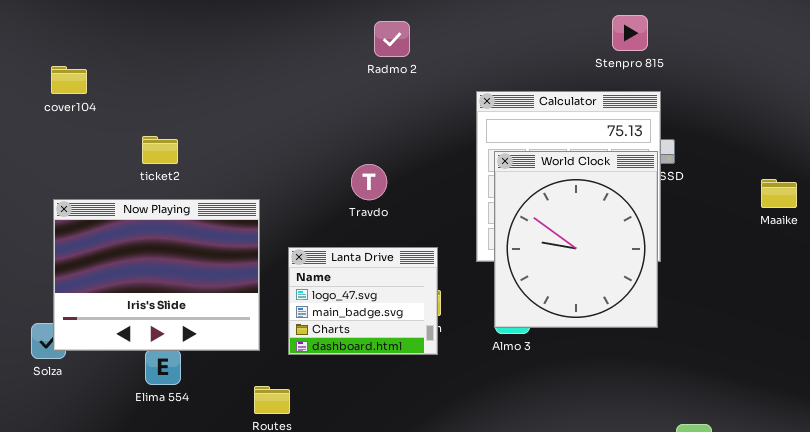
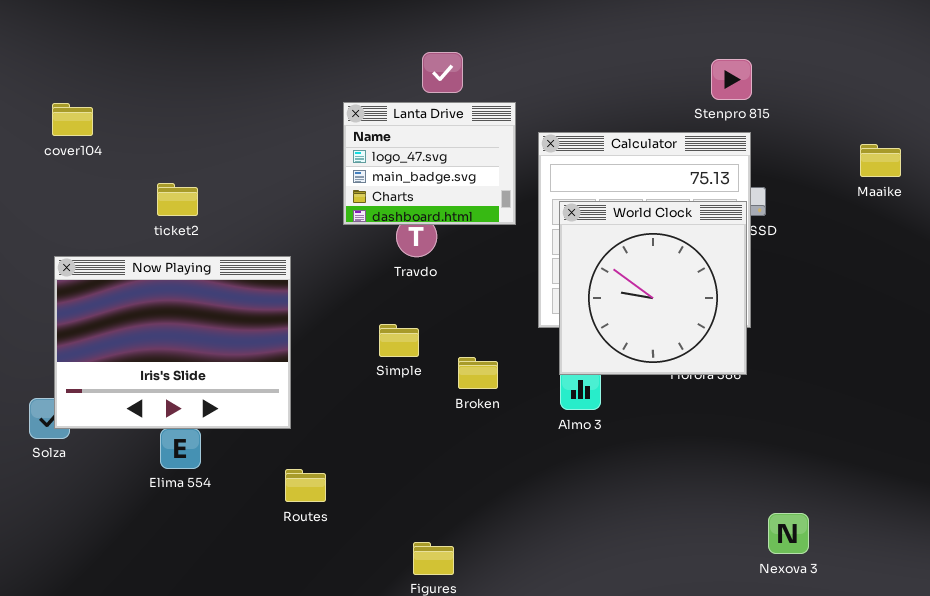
Stenpro 815: [612,15,648,51] -> [711,59,752,100], moved
World Clock: [494,151,658,328] -> [559,201,747,375], resized
Maaike: [761,179,797,208] -> [860,144,901,177], moved
Lanta Drive: [288,247,438,355] -> [343,102,516,225], moved

